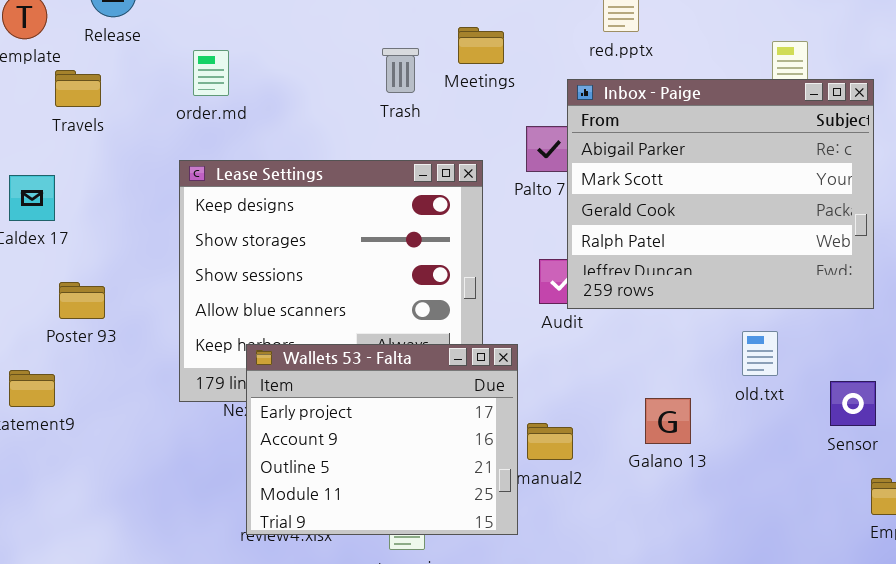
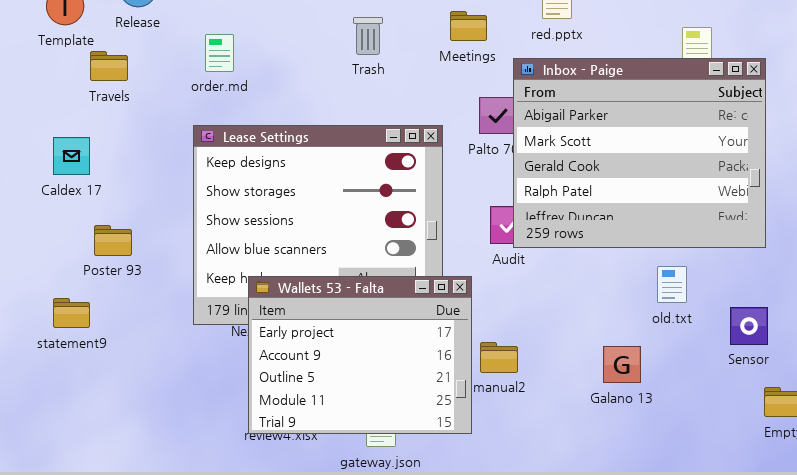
Meetings: [458,27,504,64] -> [450,11,487,41], moved
Trash: [382,48,419,93] -> [353,17,383,55], moved
Galano 13: [645,398,691,444] -> [603,346,641,383], moved

